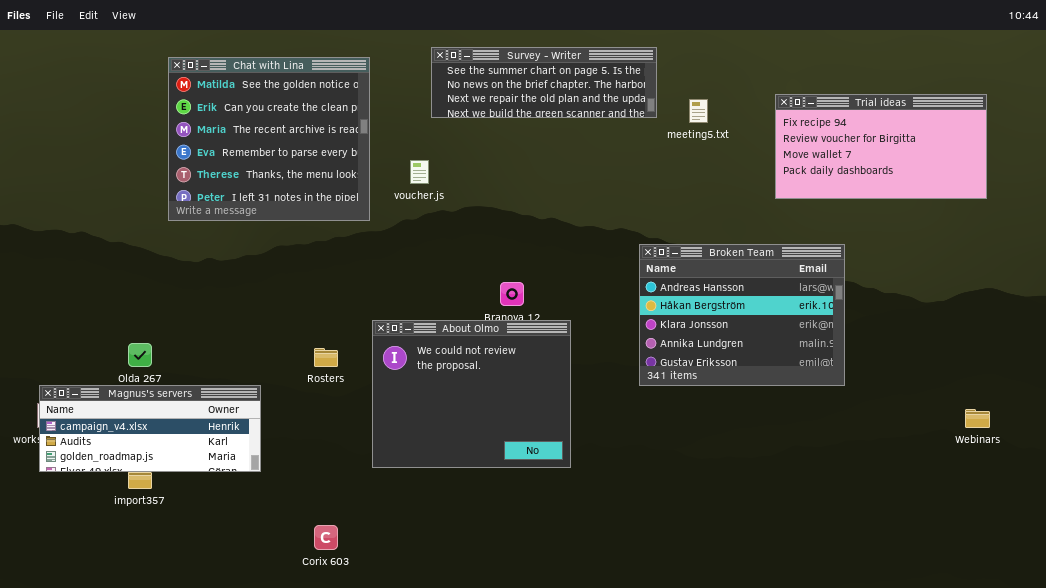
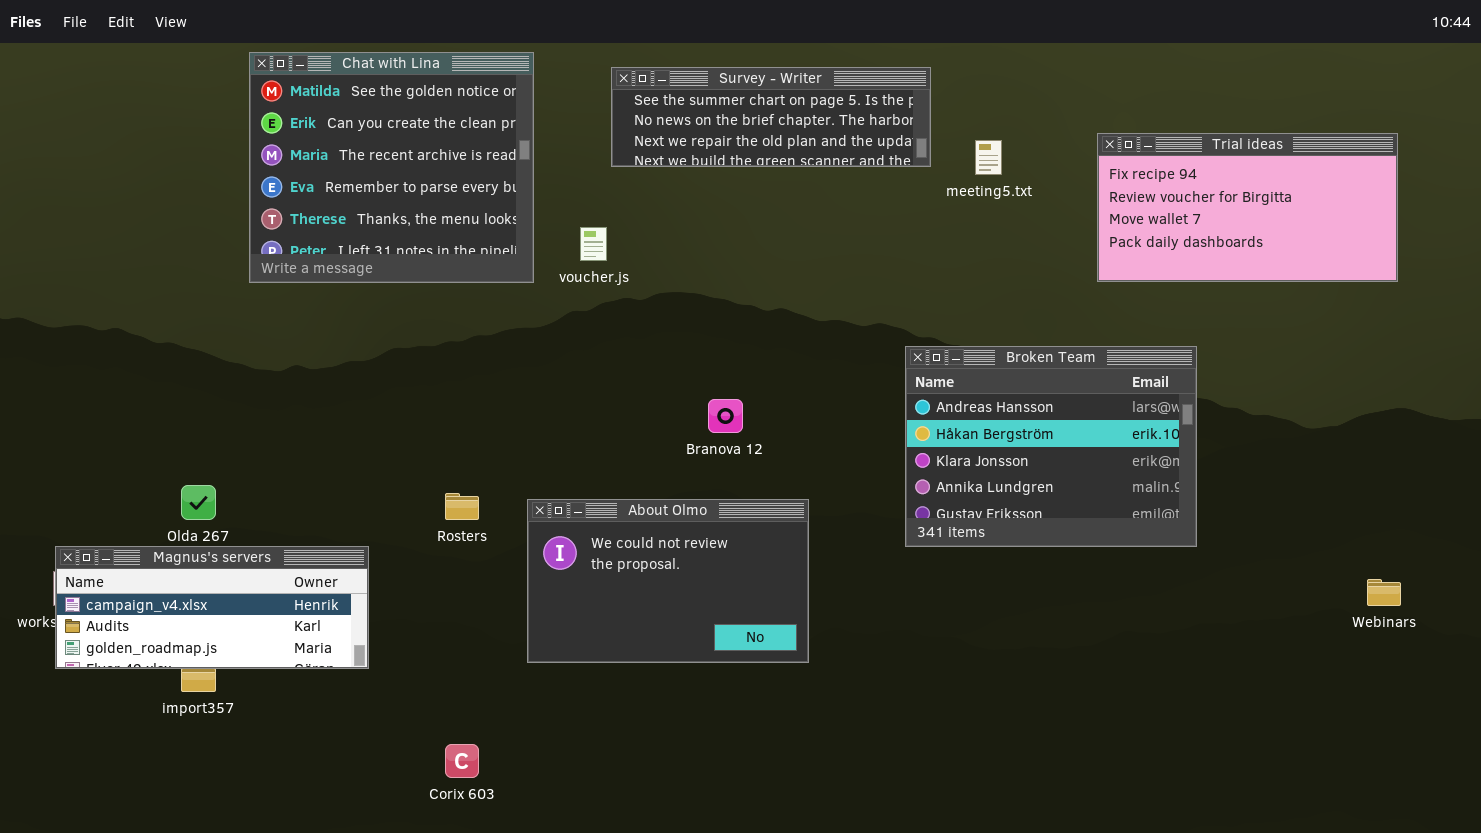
Chat with Lina: [168,57,370,221] -> [249,52,534,283], moved
About Olmo: [372,320,571,468] -> [527,499,809,663], resized

